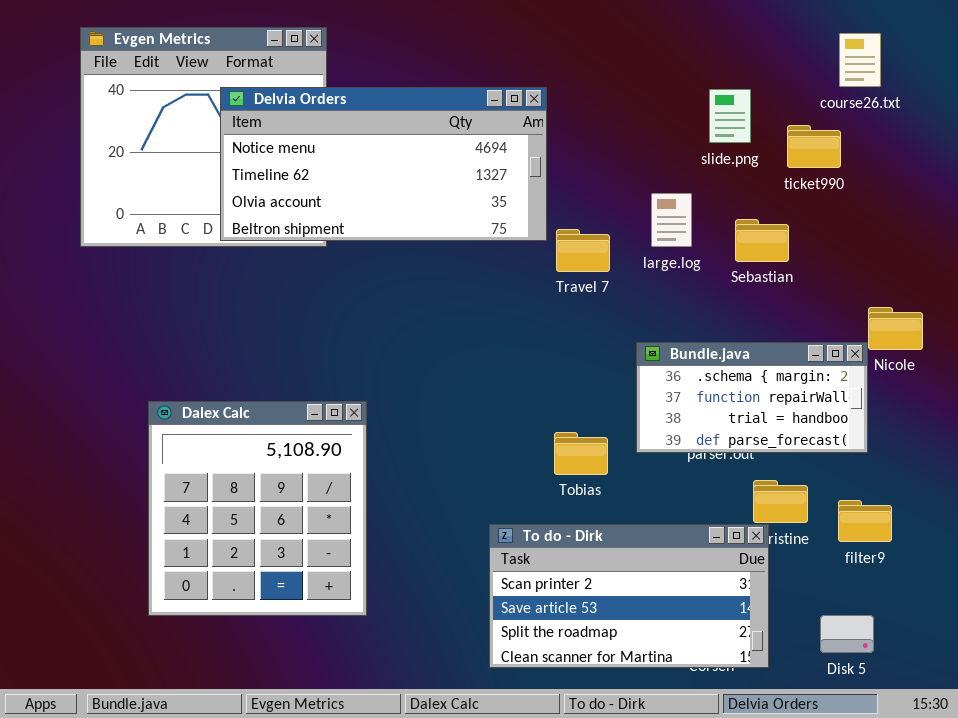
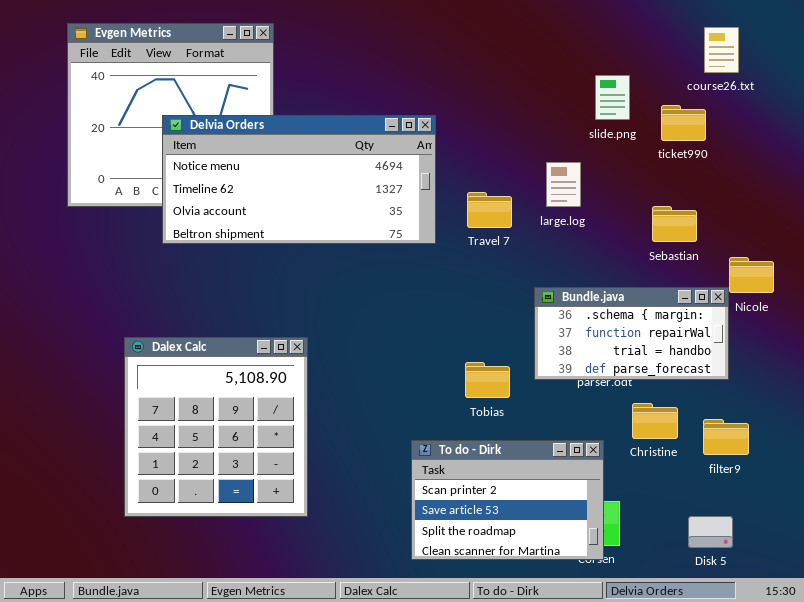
Delvia Orders: [220,87,547,241] -> [162,115,436,244], moved
Sebastian: [735,219,789,262] -> [652,206,697,242], moved
To do - Dirk: [489,524,769,668] -> [411,440,604,560], resized

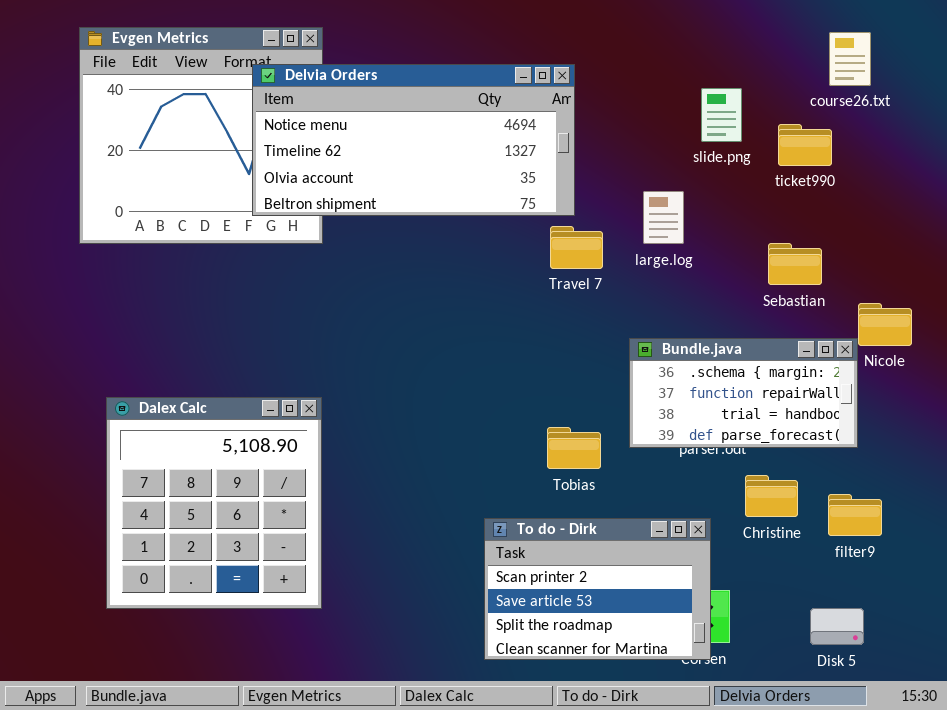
Delvia Orders: [162,115,436,244] -> [252,64,575,216], moved
Dalex Calc: [124,337,308,517] -> [106,397,322,609], moved

